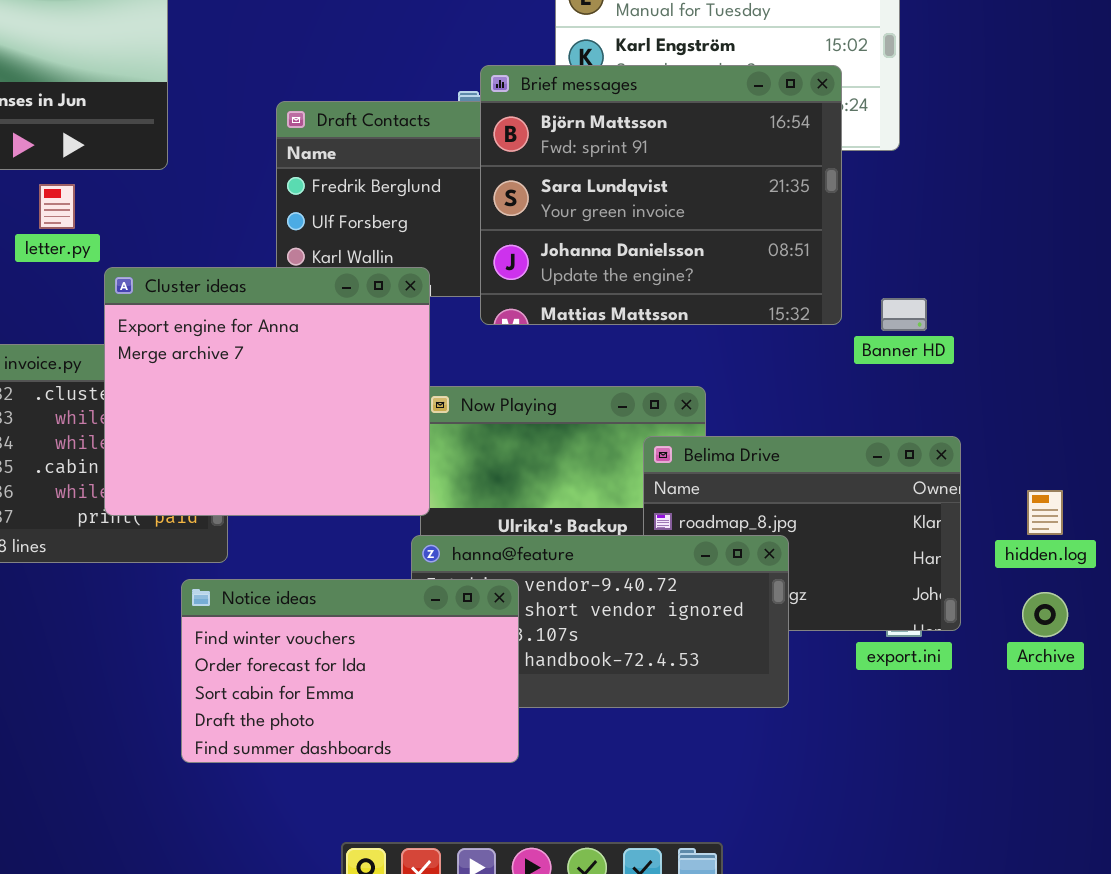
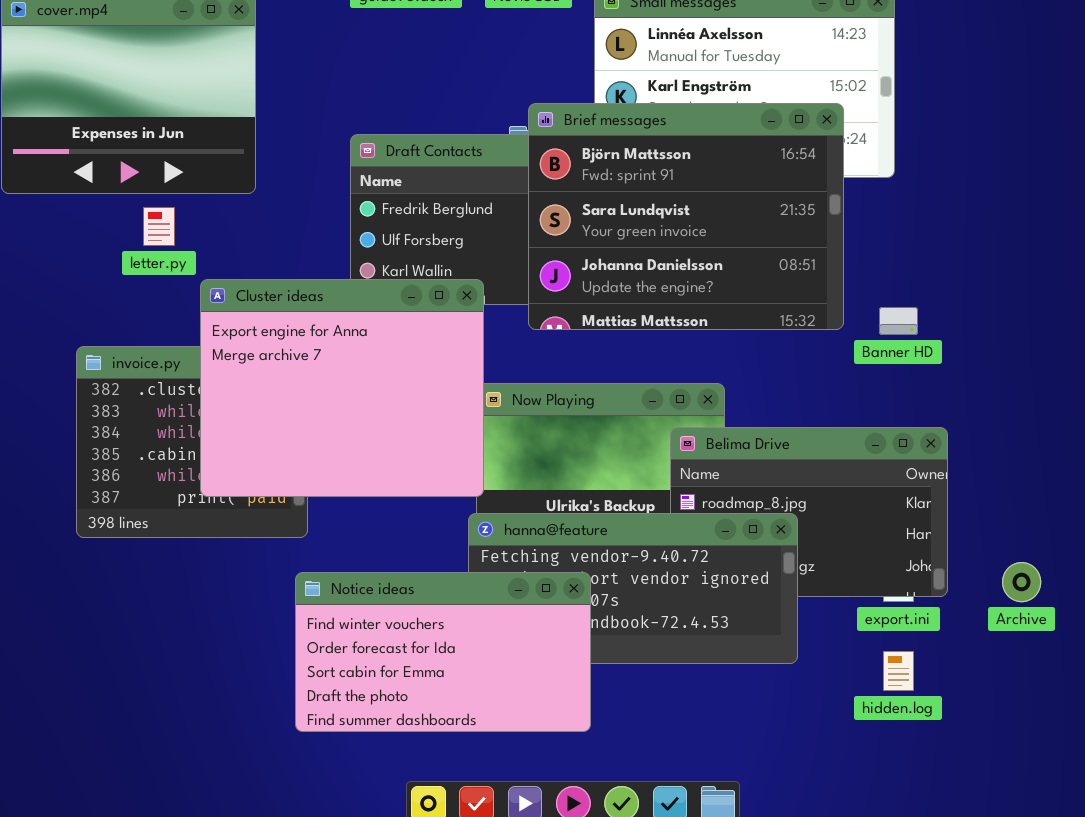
hidden.log: [1027,490,1063,535] -> [883,651,914,691], moved
Notice ideas: [181,579,519,763] -> [295,572,591,732], moved

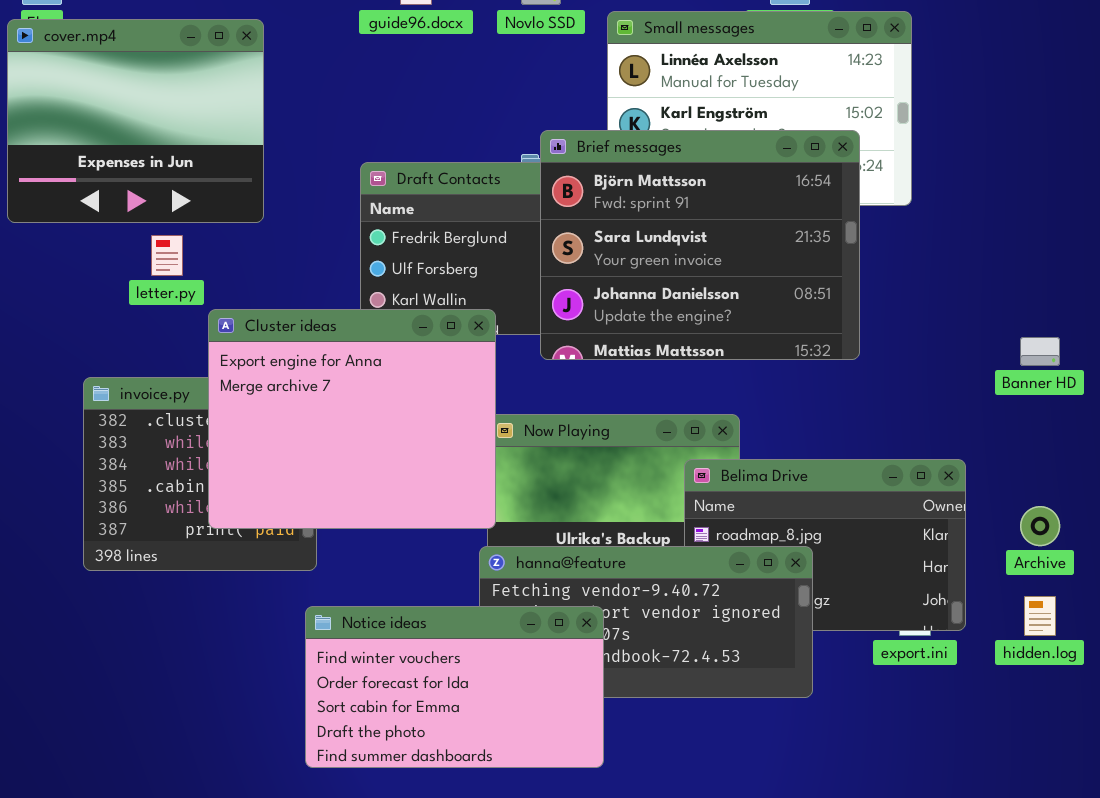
Banner HD: [879,307,918,335] -> [1020,337,1060,366], moved
Archive: [1002,562,1041,602] -> [1020,506,1060,546], moved
hidden.log: [883,651,914,691] -> [1024,596,1056,636], moved

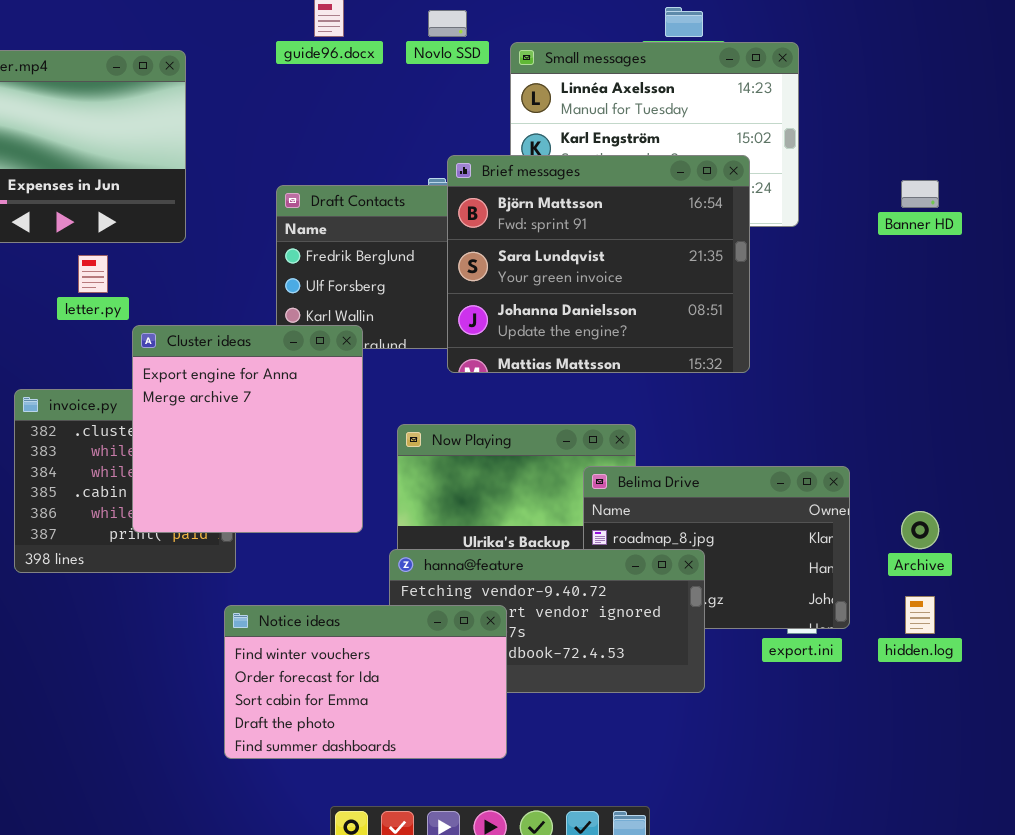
Cluster ideas: [208,309,496,529] -> [132,325,363,533], resized
Banner HD: [1020,337,1060,366] -> [901,180,939,208], moved

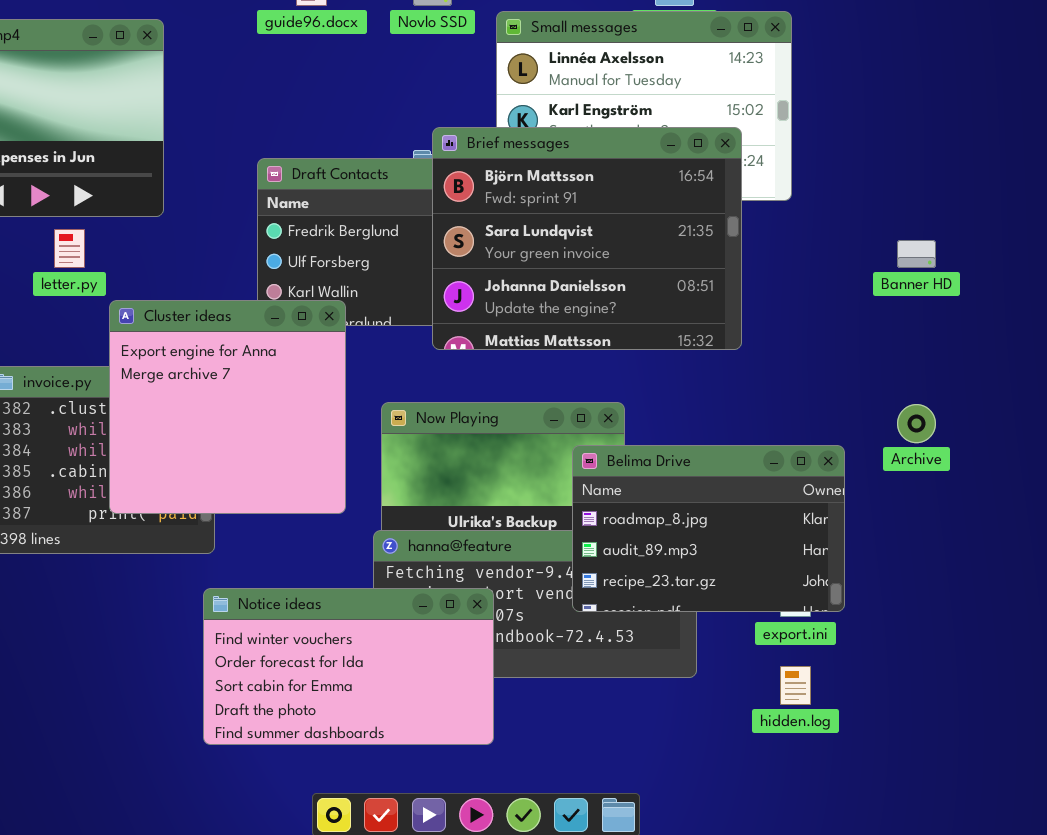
Banner HD: [901,180,939,208] -> [897,240,936,268], moved
Belima Drive: [583,466,850,629] -> [572,445,845,612], raised
Archive: [901,511,939,549] -> [897,404,936,443], moved
hidden.log: [905,596,935,634] -> [780,666,811,705], moved

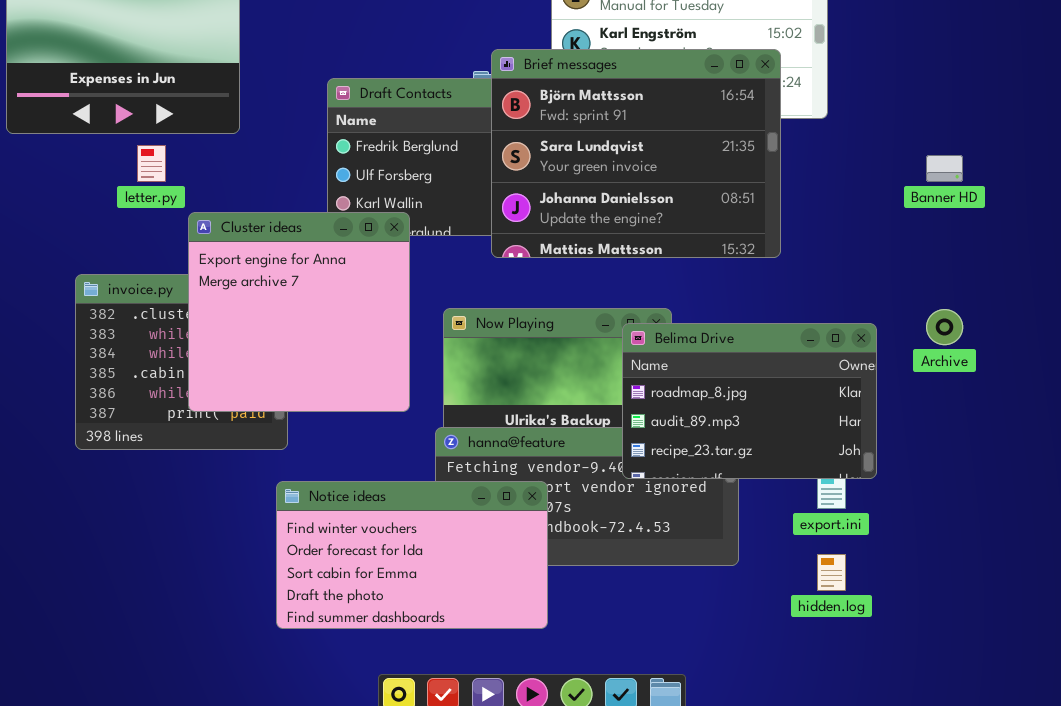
Belima Drive: [572,445,845,612] -> [622,323,877,479], moved

